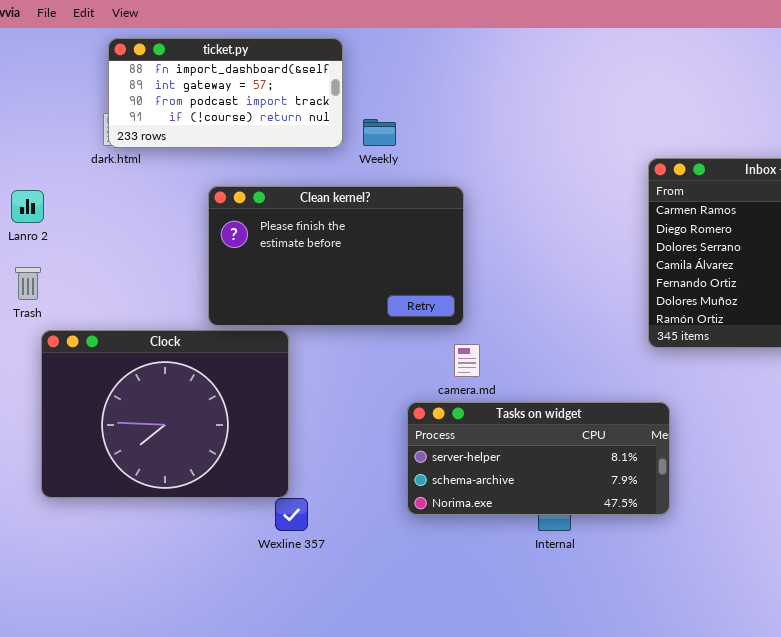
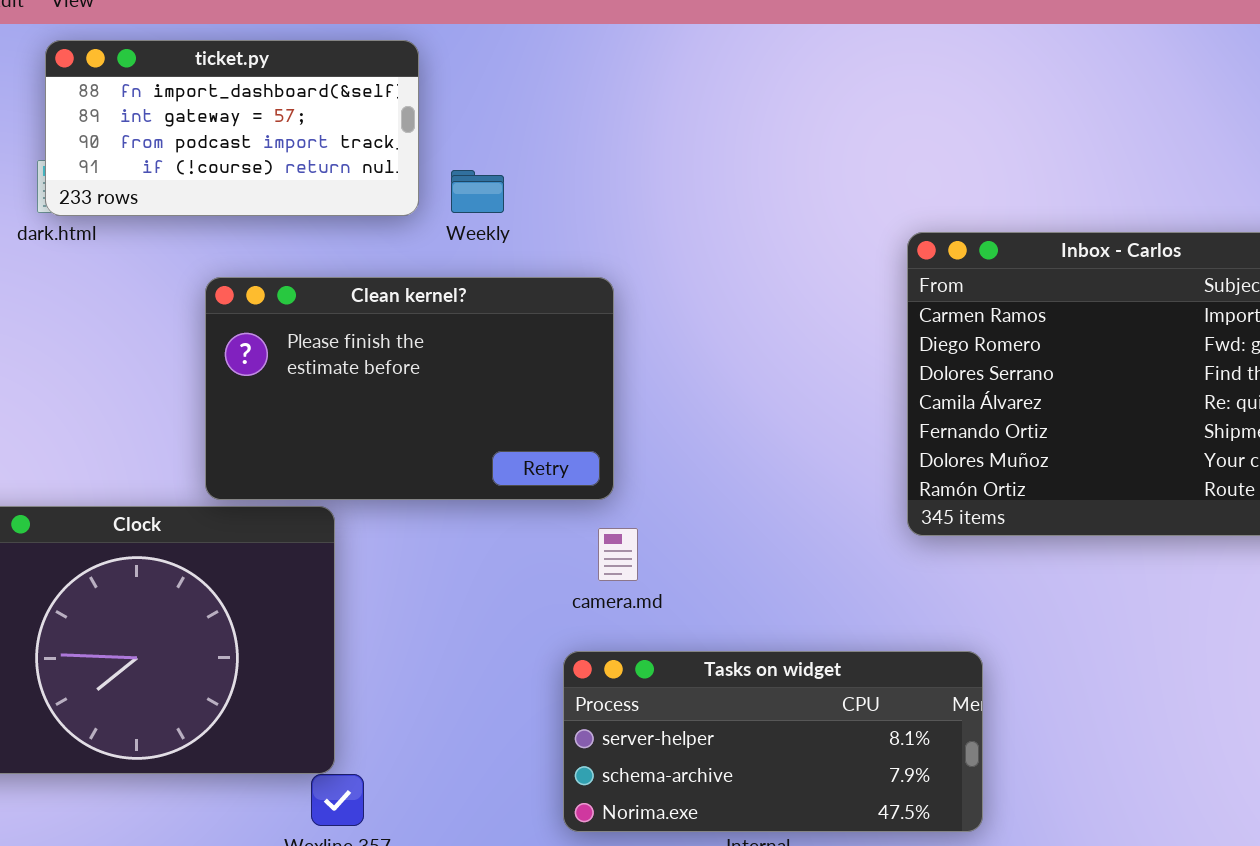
Tasks on widget: [407,402,670,515] -> [563,651,983,832], moved

